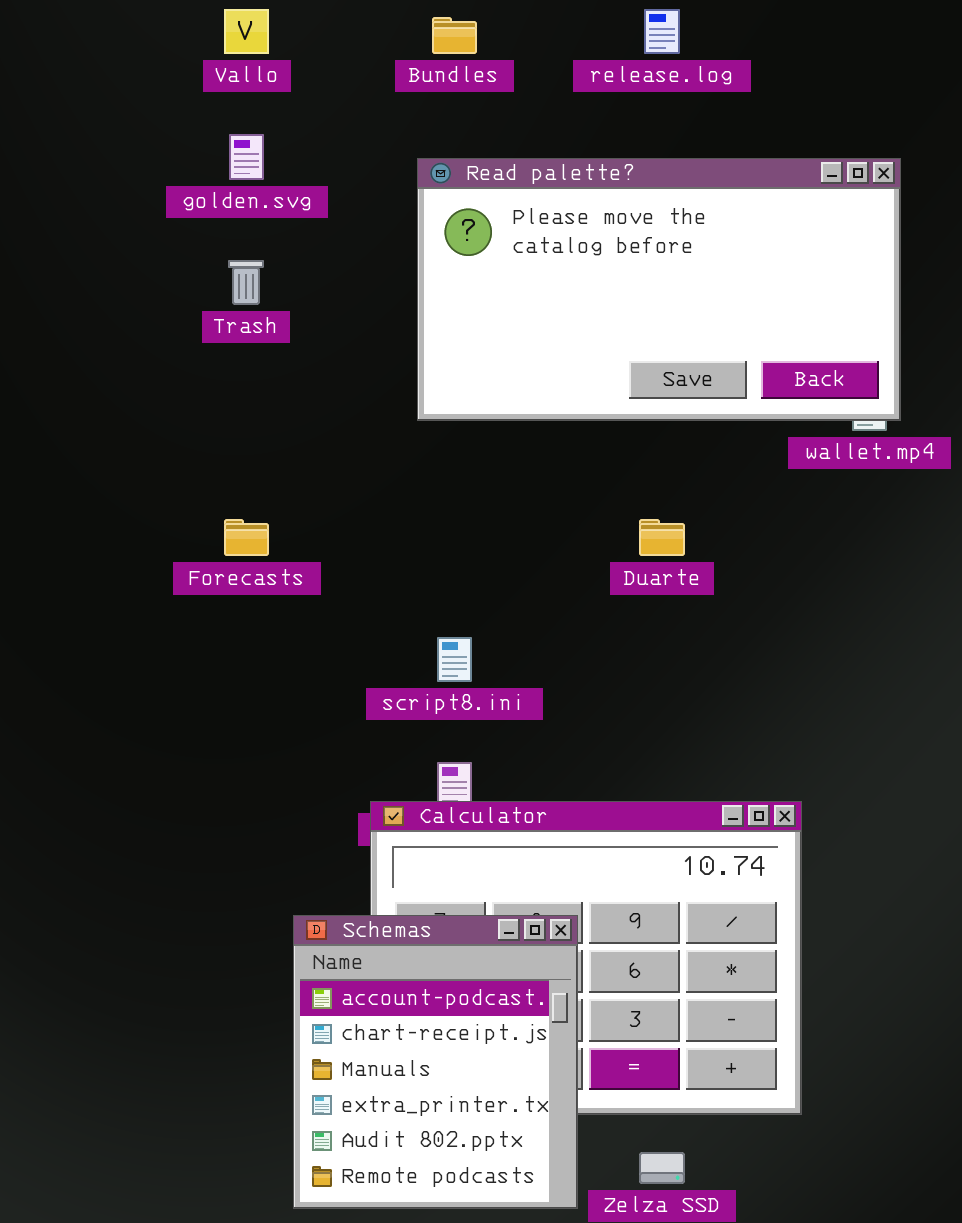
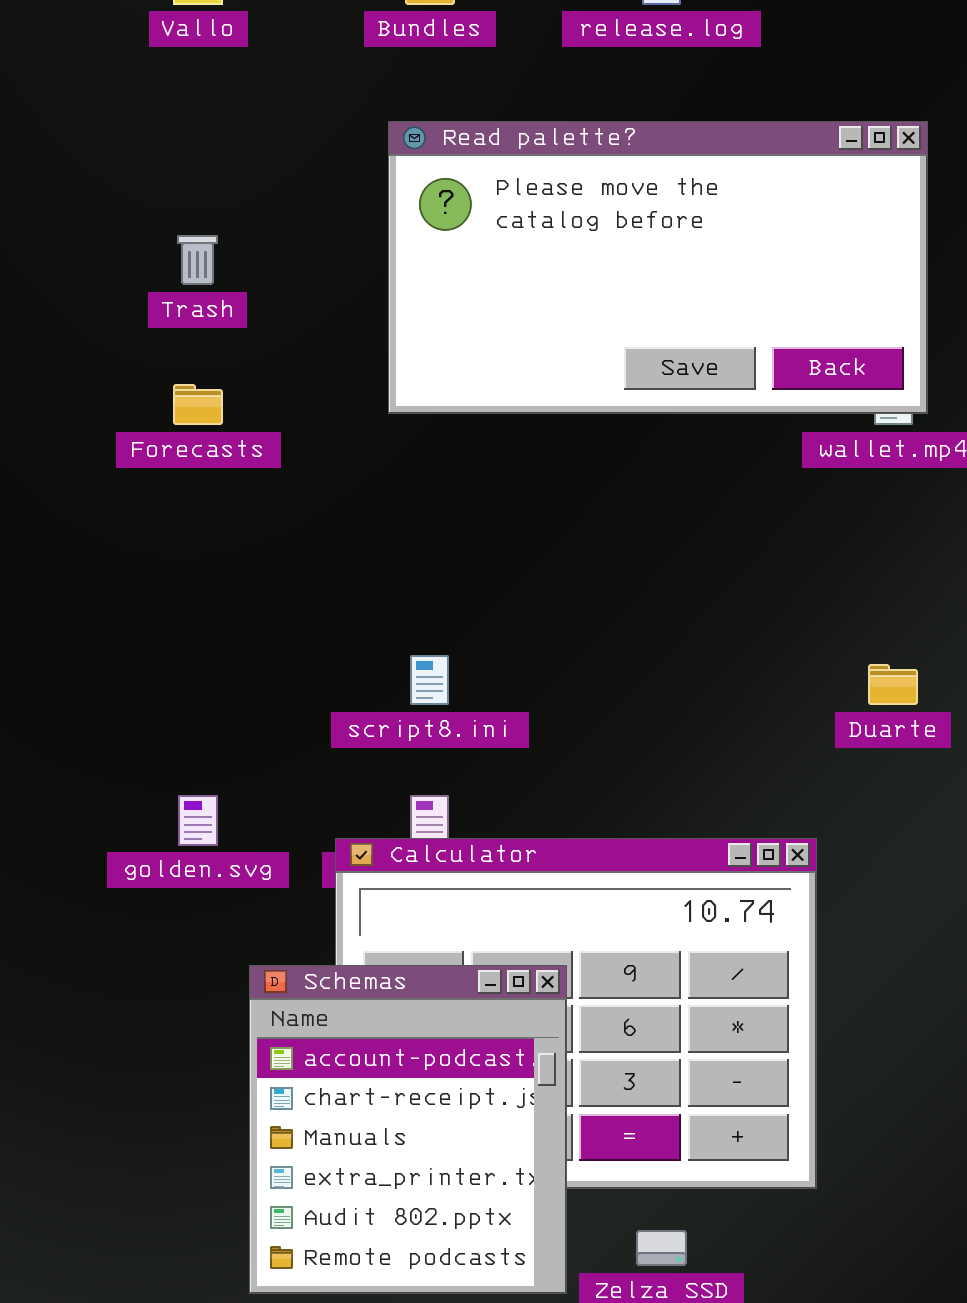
golden.svg: [229,134,264,180] -> [178,795,218,846], moved
Forecasts: [224,519,269,556] -> [173,384,223,425], moved
Duarte: [639,519,685,556] -> [868,664,918,705], moved

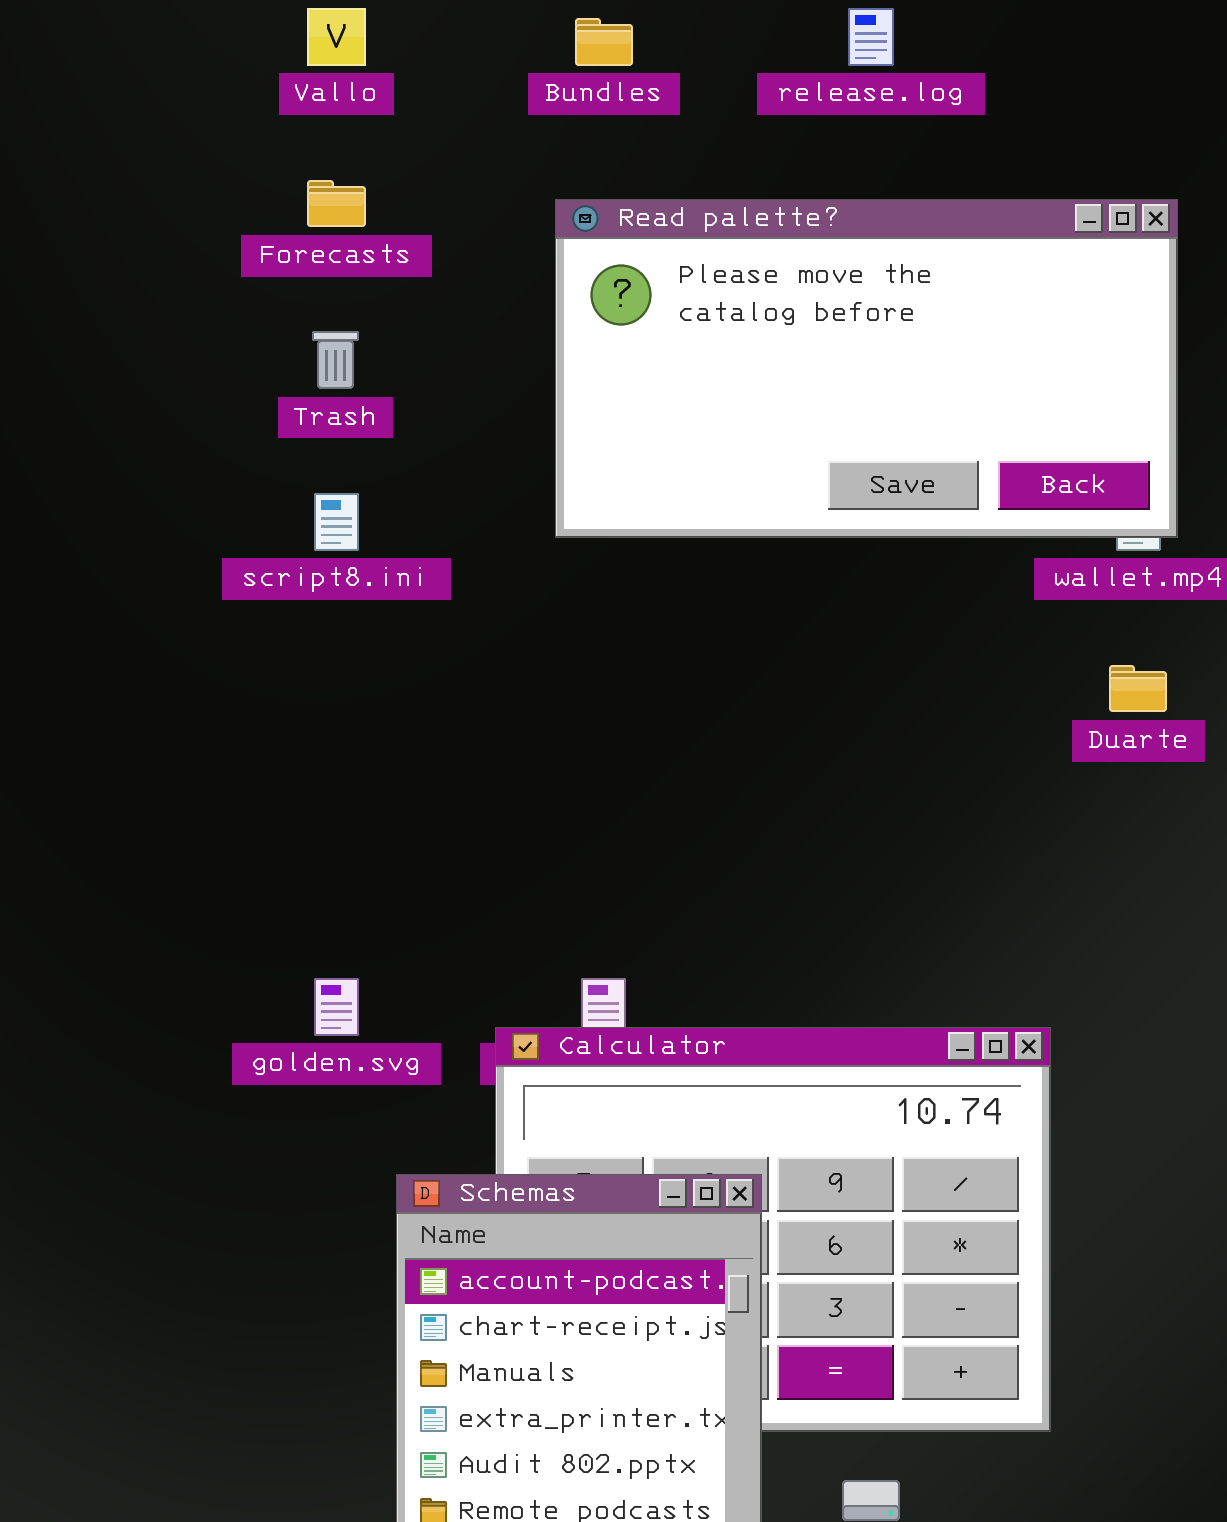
Forecasts: [173,384,223,425] -> [307,180,366,227], moved
script8.ini: [410,655,449,705] -> [314,493,359,551], moved
Duarte: [868,664,918,705] -> [1109,665,1167,712], moved

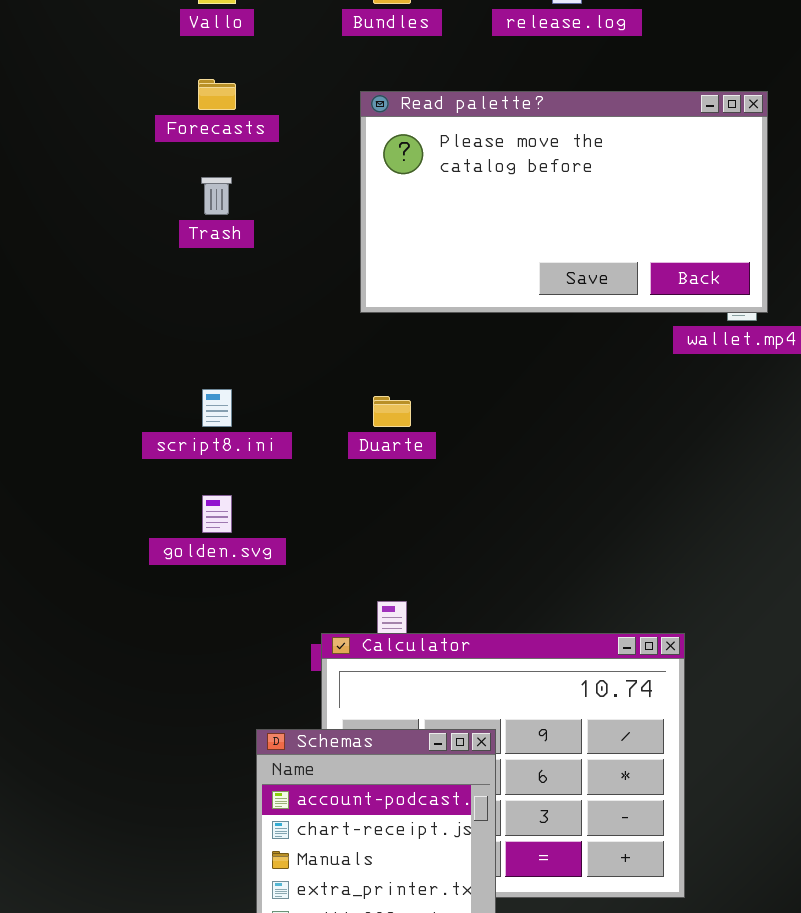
script8.ini: [314,493,359,551] -> [202,389,232,427], moved
Duarte: [1109,665,1167,712] -> [373,396,411,427], moved
golden.svg: [314,978,359,1036] -> [202,495,232,533], moved

